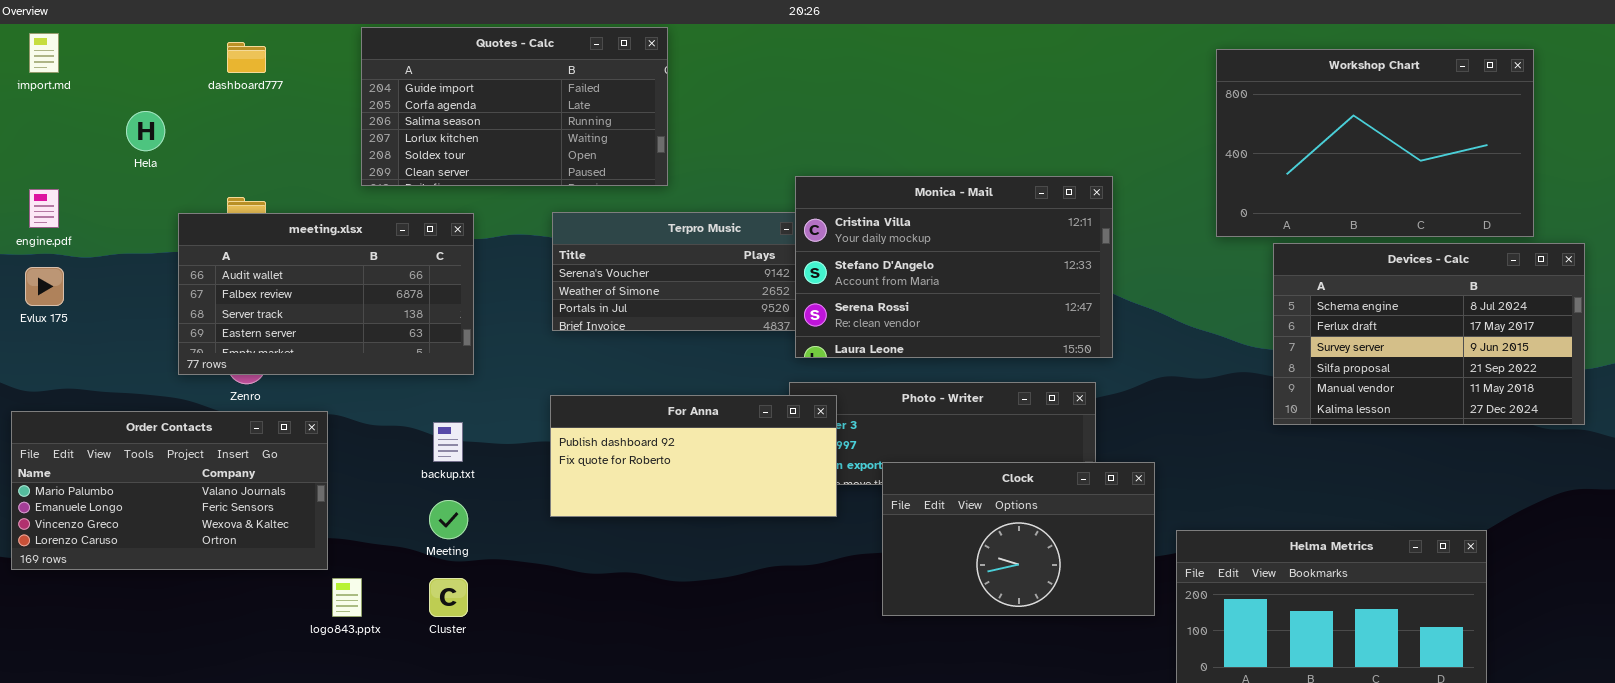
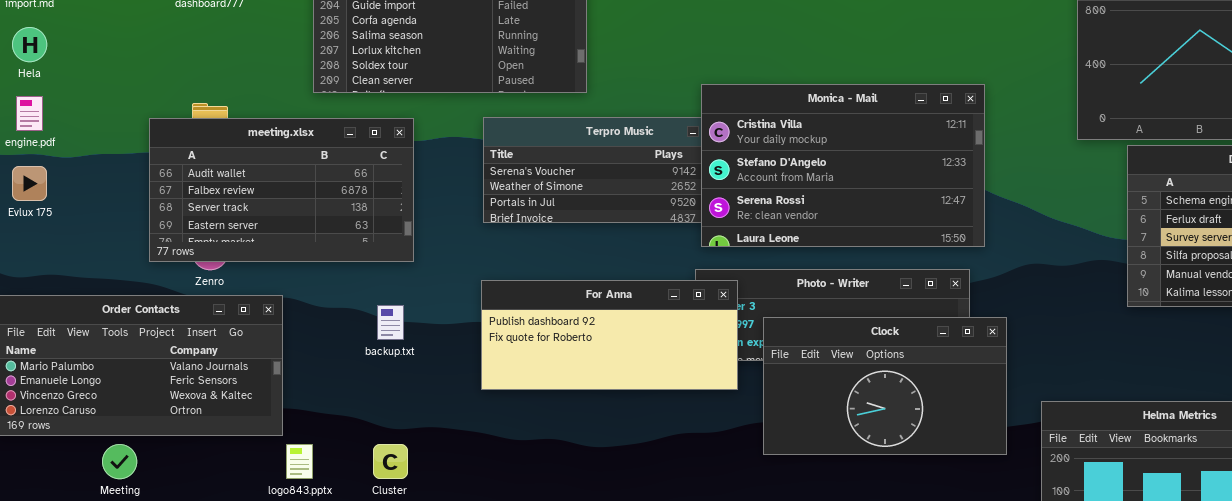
Hela: [126,111,165,151] -> [12,27,47,62], moved
Clock: [882,462,1155,616] -> [763,317,1007,455], moved
Meeting: [429,500,468,539] -> [102,444,137,479], moved

